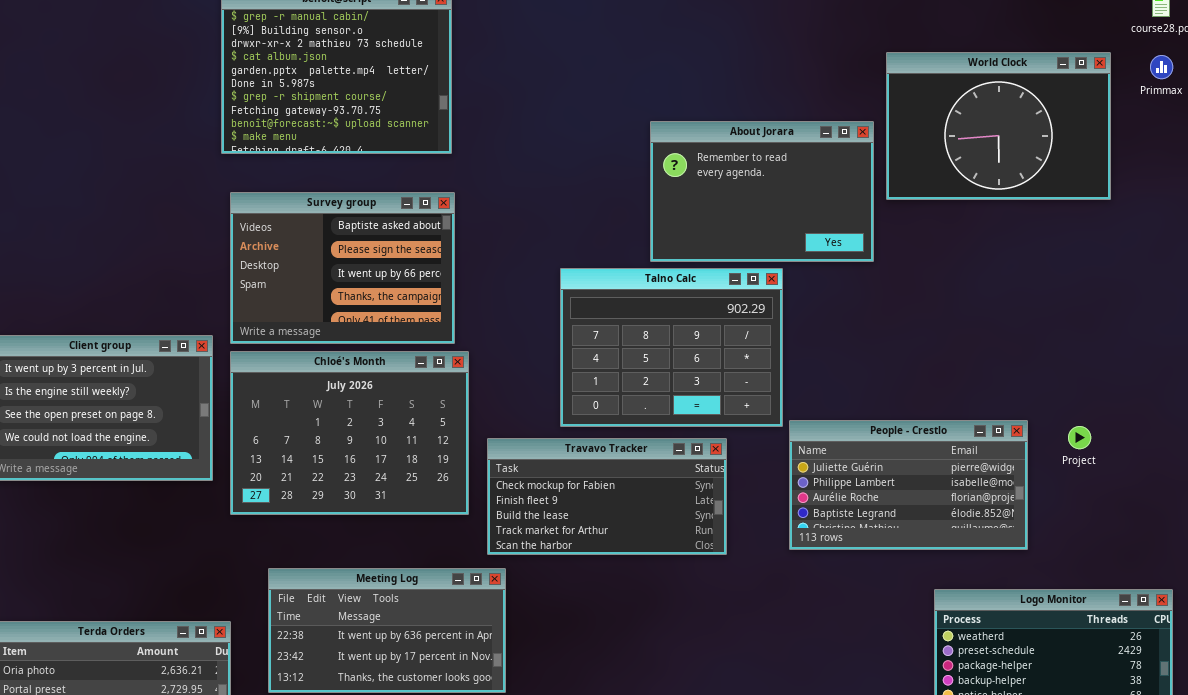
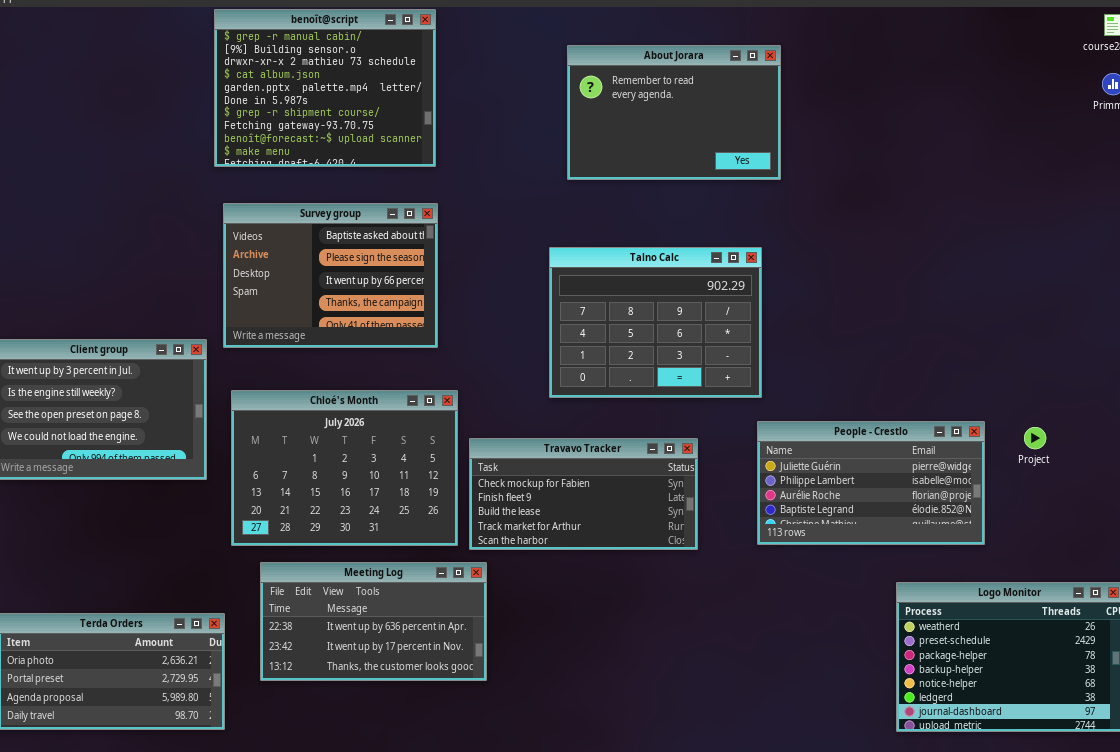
World Clock: [886,52,1111,200] -> none, closed
About Jorara: [650,121,874,262] -> [567,45,781,180], moved
Talno Calc: [560,268,783,427] -> [549,247,762,398], moved
Chloé's Month: [230,351,469,515] -> [231,390,458,546], moved

